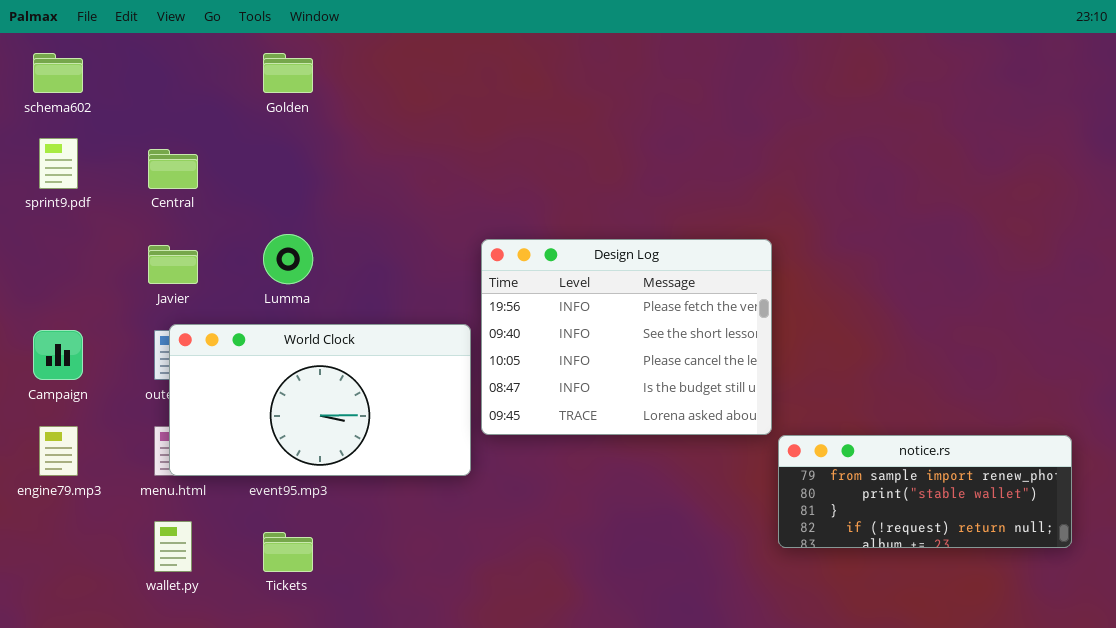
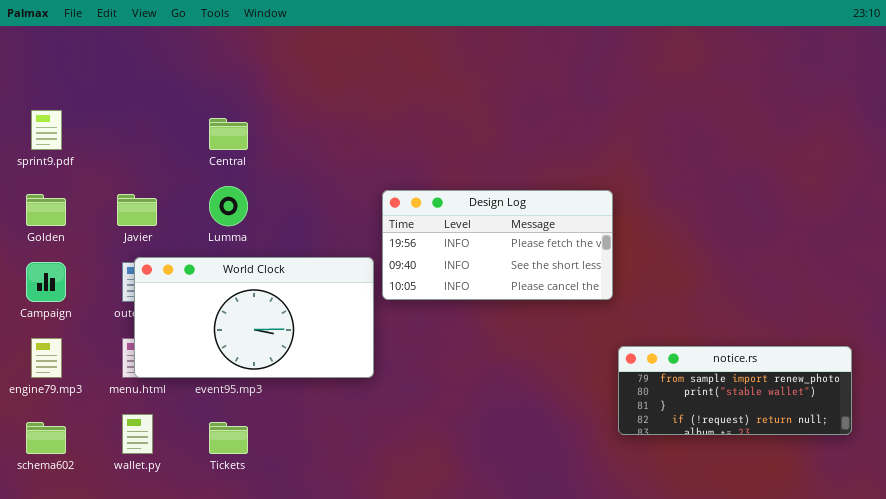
schema602: [33,53,83,93] -> [26,422,66,454], moved
Golden: [263,53,313,93] -> [26,194,66,226], moved
Central: [148,149,198,189] -> [209,118,248,150], moved
Design Log: [481,239,772,435] -> [382,190,613,300], resized

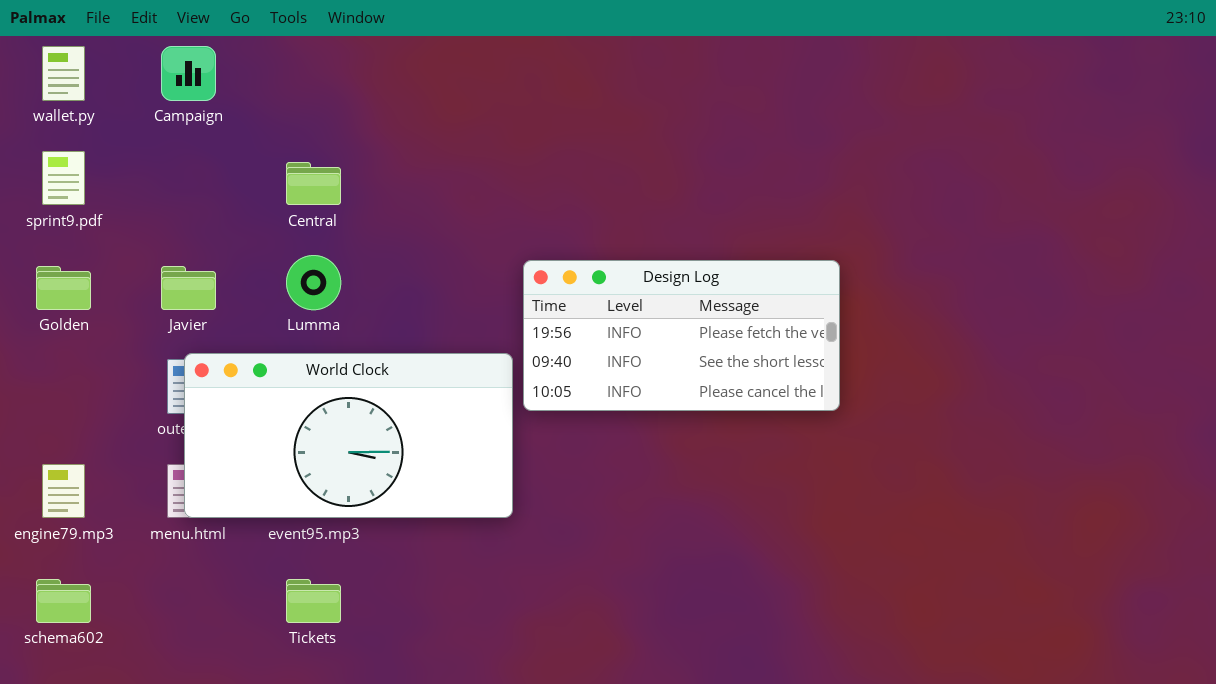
Campaign: [26,262,66,302] -> [161,46,216,101], moved
notice.rs: [618,346,852,435] -> none, closed
wallet.py: [122,414,153,454] -> [42,46,85,101], moved

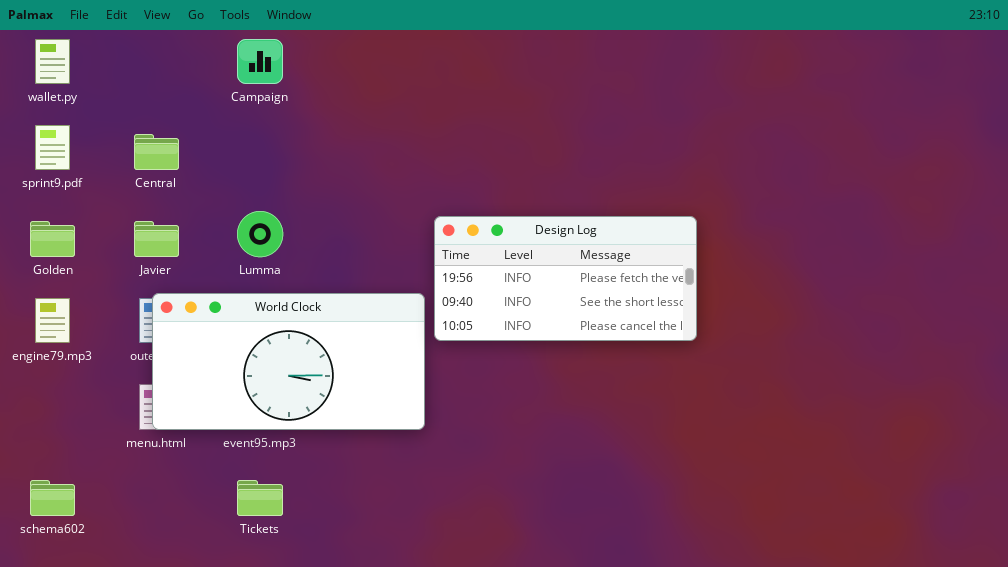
Campaign: [161,46,216,101] -> [237,39,283,84], moved
Central: [286,162,341,205] -> [134,134,179,170], moved
engine79.mp3: [42,464,85,518] -> [35,298,70,343], moved

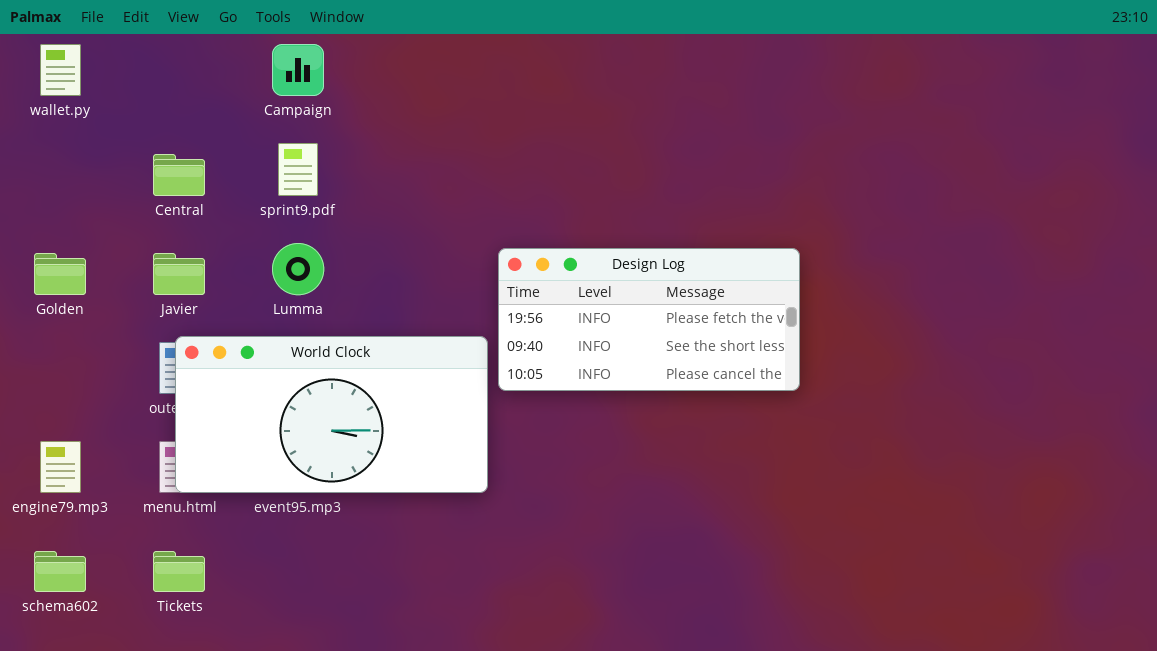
sprint9.pdf: [35,125,70,170] -> [278,143,318,196], moved
engine79.mp3: [35,298,70,343] -> [40,441,81,493], moved
Tickets: [237,480,283,516] -> [153,551,205,592], moved

